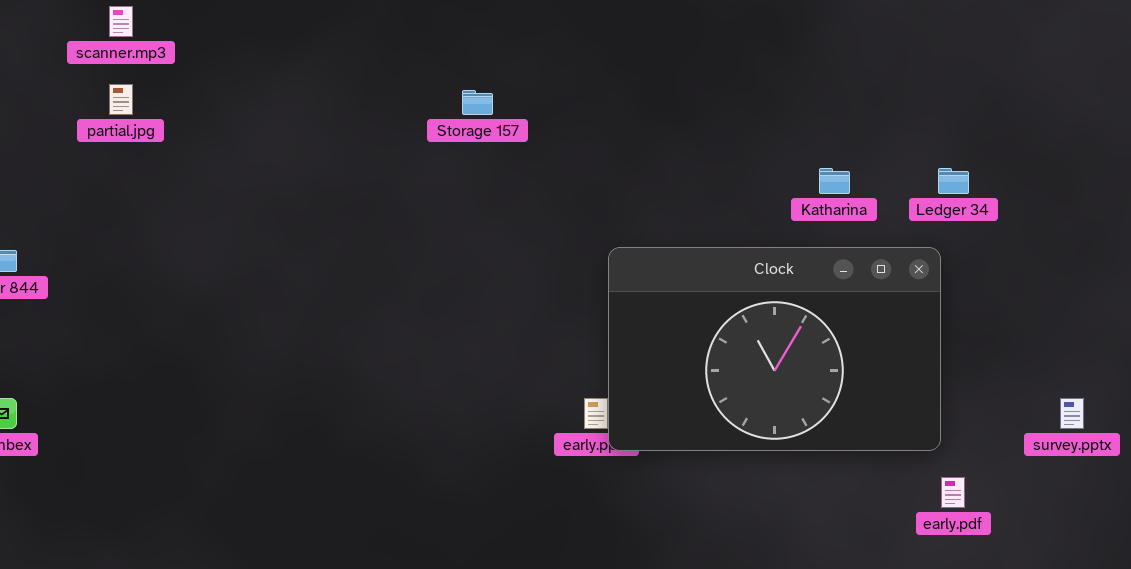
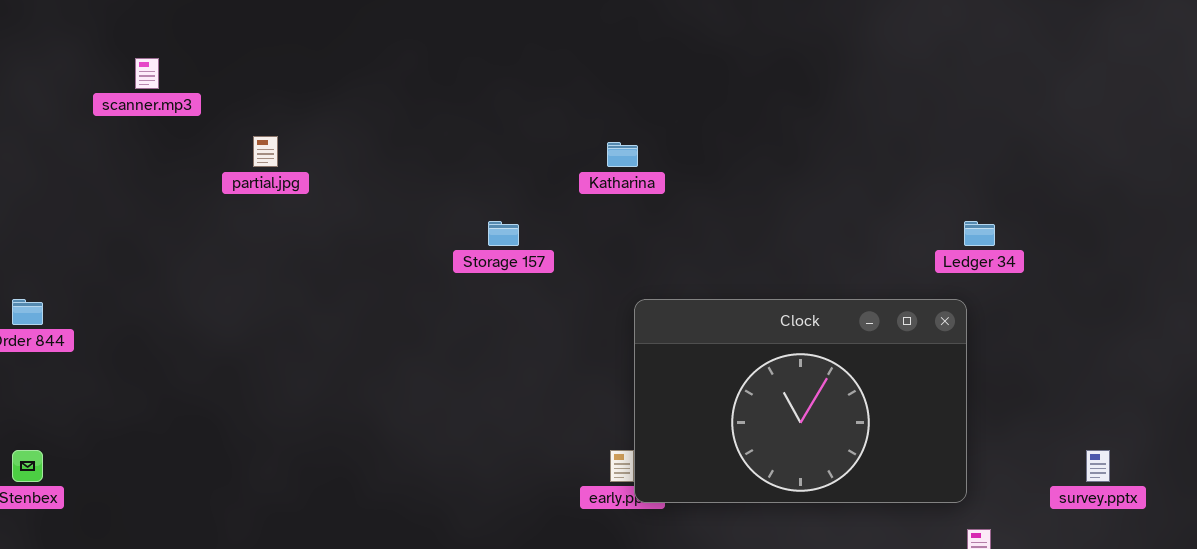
partial.jpg: [109,84,133,115] -> [253,136,278,167], moved
Storage 157: [462,90,493,115] -> [488,221,519,246], moved
Katharina: [819,168,850,194] -> [607,142,638,167], moved

